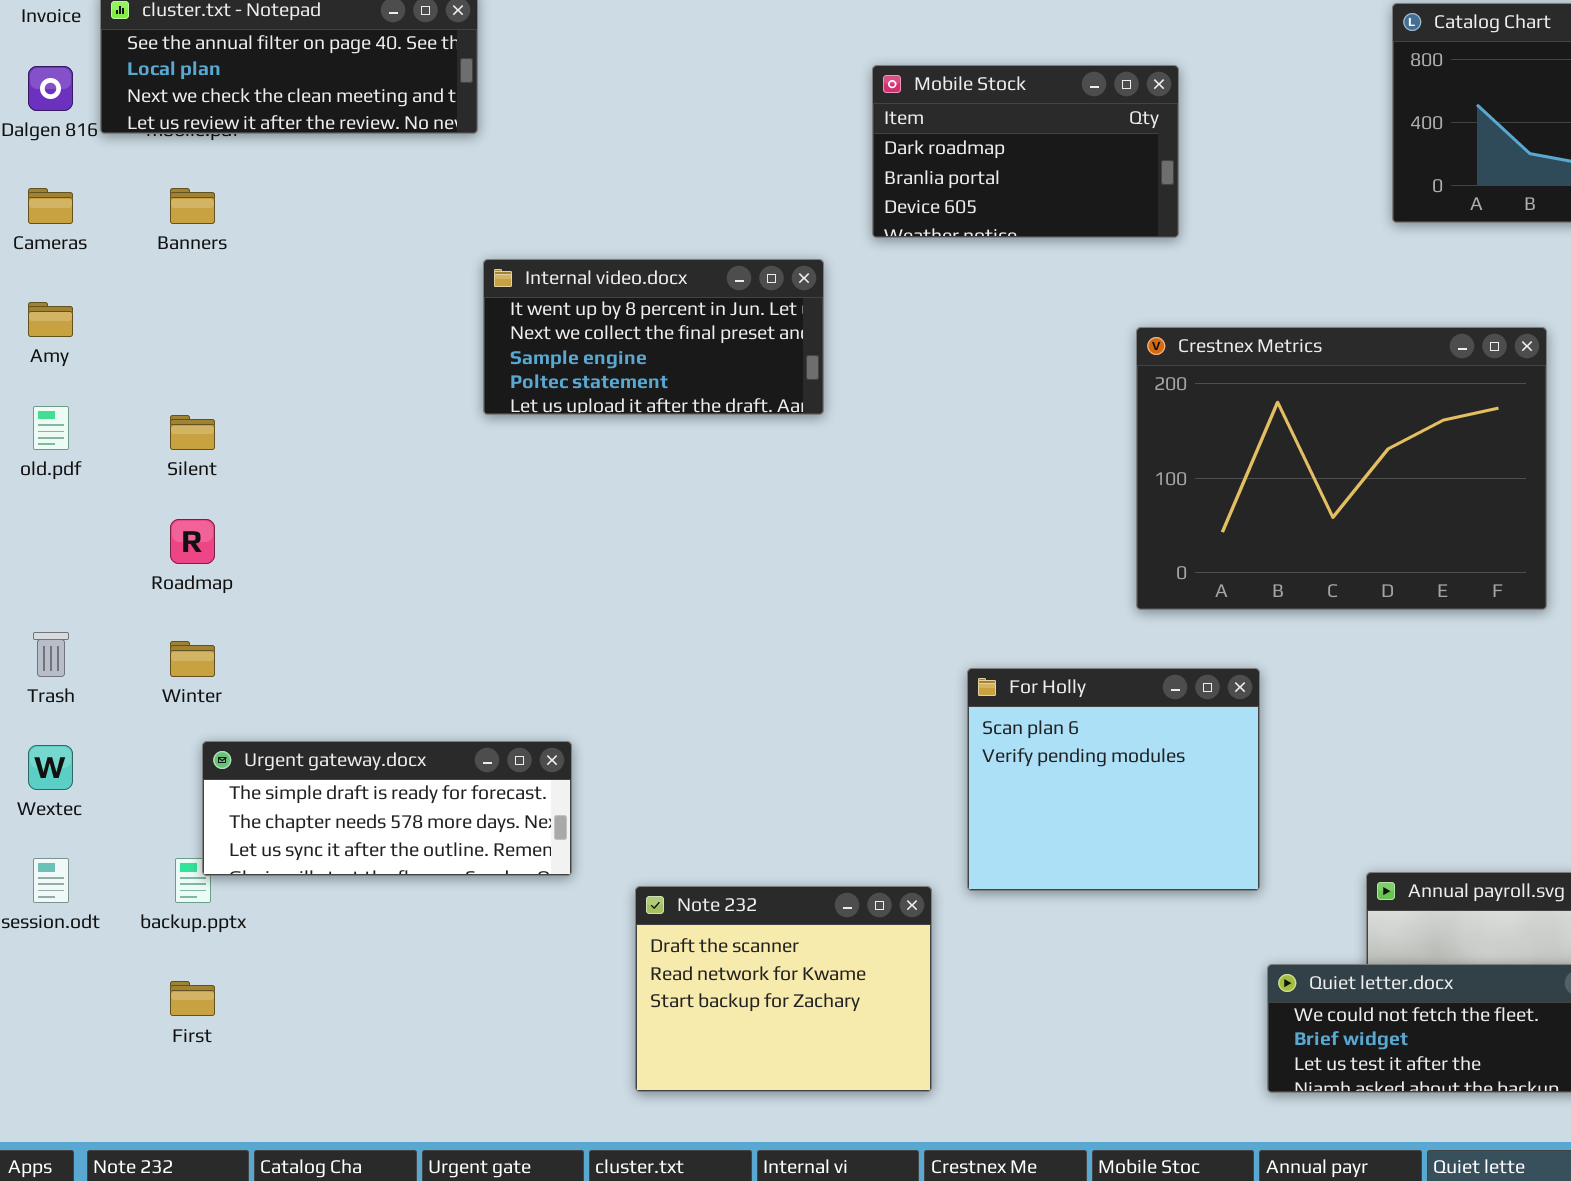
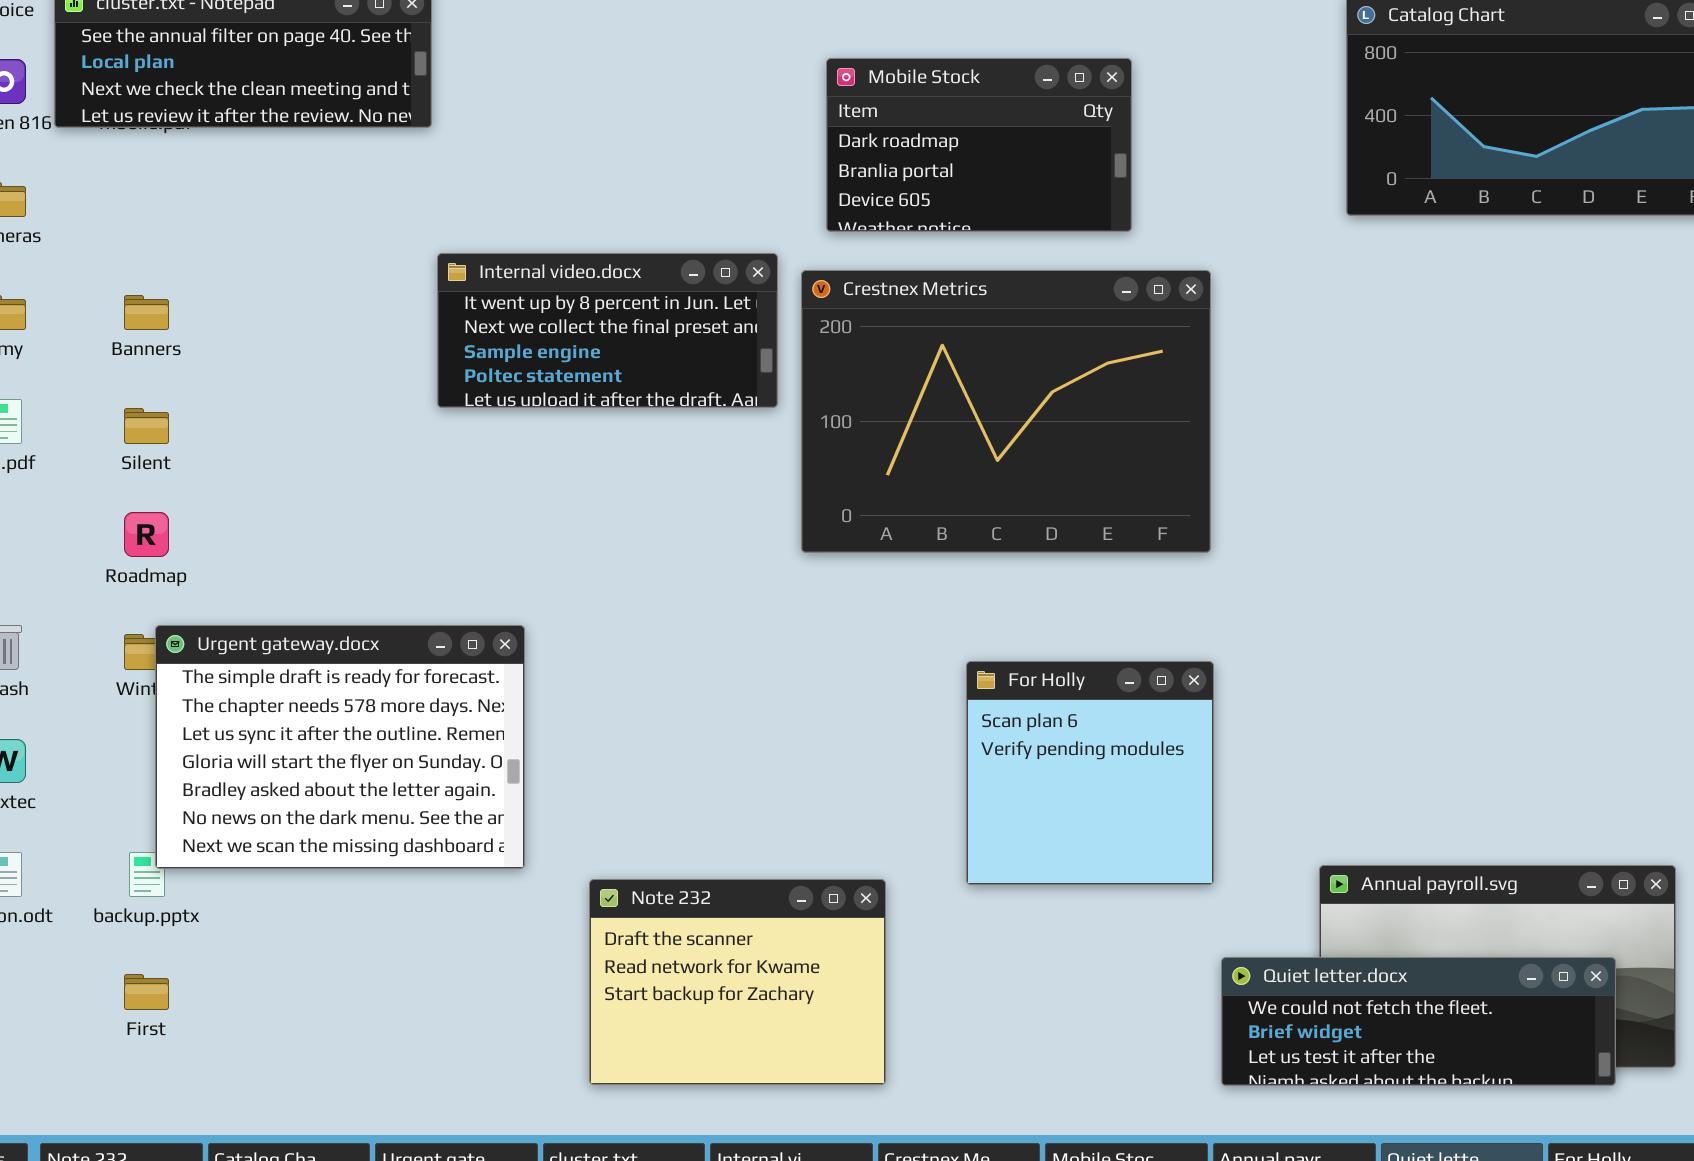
Banners: [170,188,215,224] -> [124,295,169,330], moved
Crestnex Metrics: [1136,327,1547,610] -> [801,270,1211,553], moved
For Holly: [967,668,1260,891] -> [966,661,1214,885], resized
Urgent gateway.docx: [202,741,572,876] -> [155,625,525,869], resized

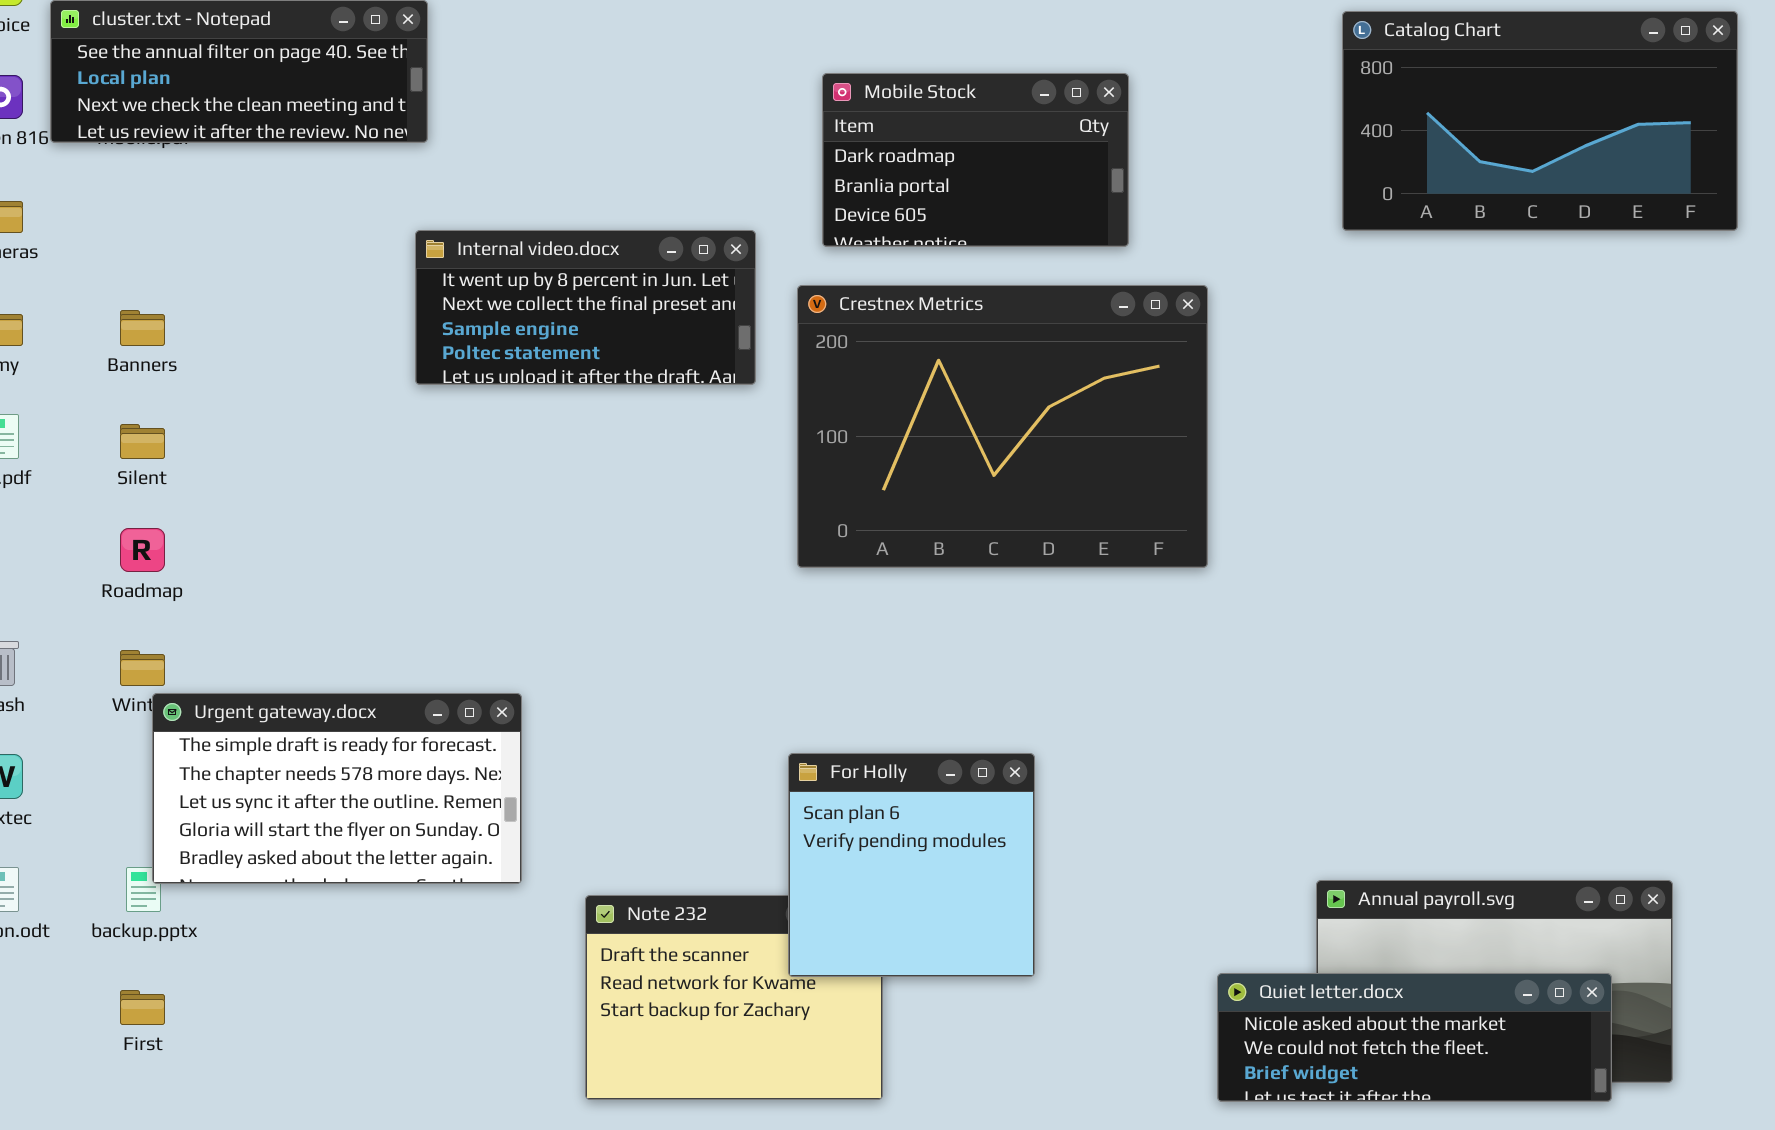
Internal video.docx: [437,253,778,408] -> [415,230,756,385], moved
Urgent gateway.docx: [155,625,525,869] -> [152,693,522,884], resized
For Holly: [966,661,1214,885] -> [788,753,1035,977], moved
Quiet letter.docx: [1221,957,1616,1086] -> [1217,973,1612,1102], scrolled up 1 row

